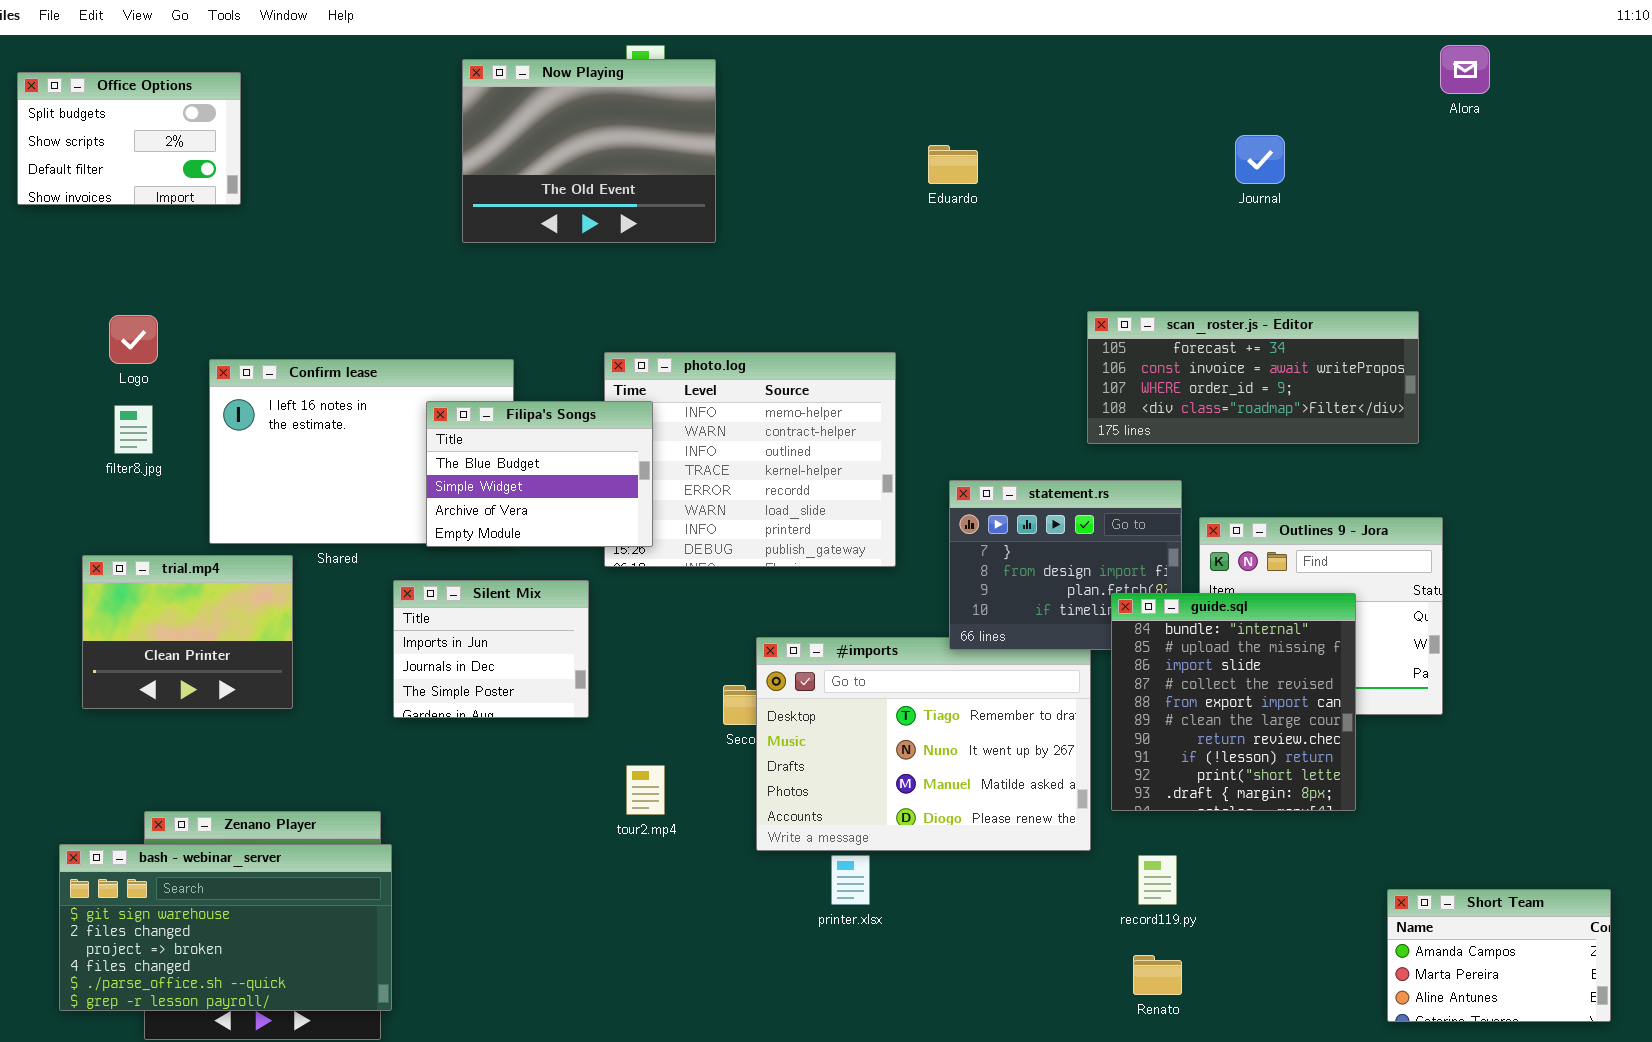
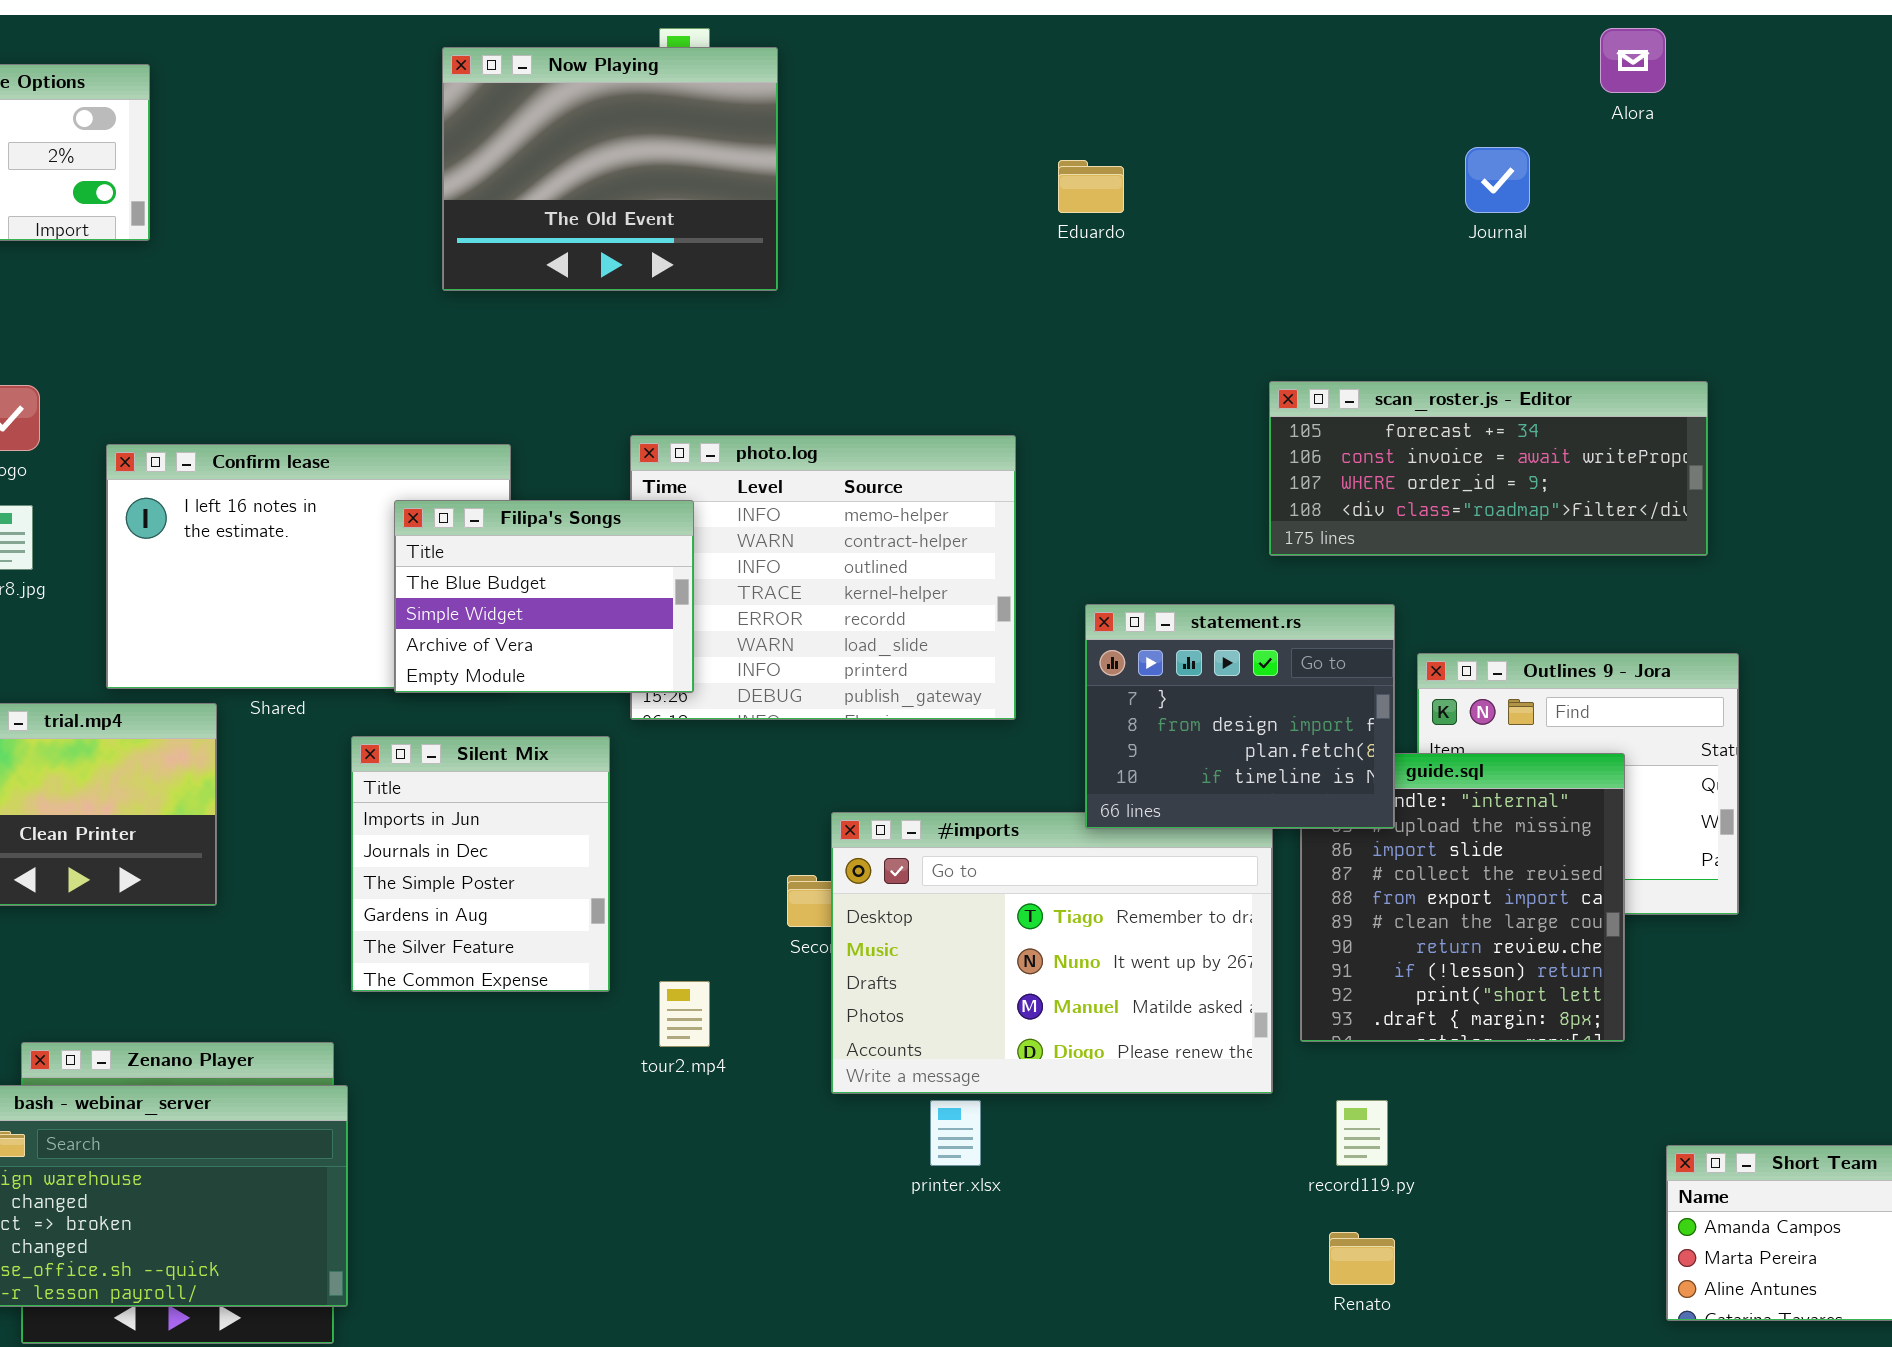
Alora: [1440,45,1490,94] -> [1600,28,1666,93], moved
statement.rs: [949,480,1182,650] -> [1085,604,1395,829], raised
Silent Mix: [393,580,589,718] -> [351,736,610,992], resized

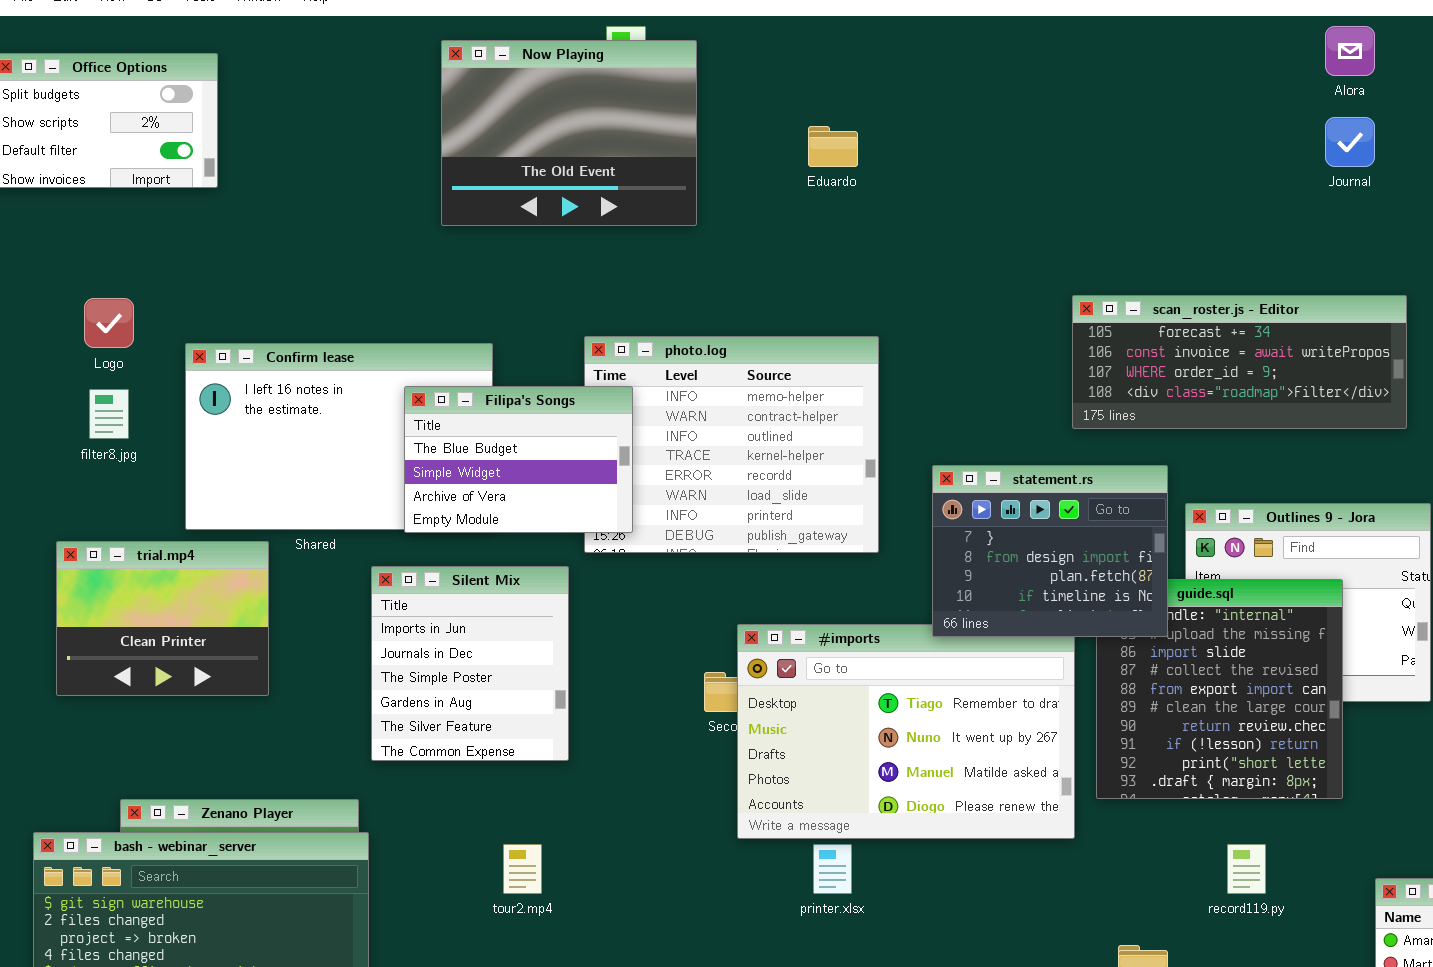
Journal: [1465,147,1530,213] -> [1325,117,1375,167], moved
Eduardo: [1058,160,1124,213] -> [808,126,858,167], moved
tour2.mp4: [659,981,710,1047] -> [503,844,542,894], moved
record119.py: [1336,1100,1388,1166] -> [1227,844,1266,894], moved

